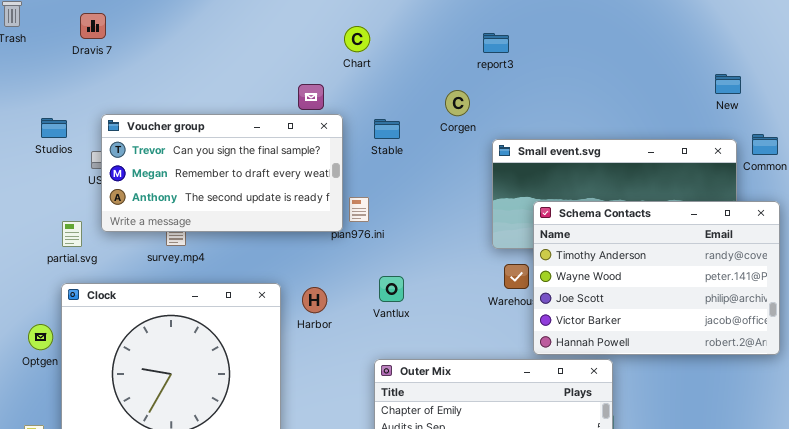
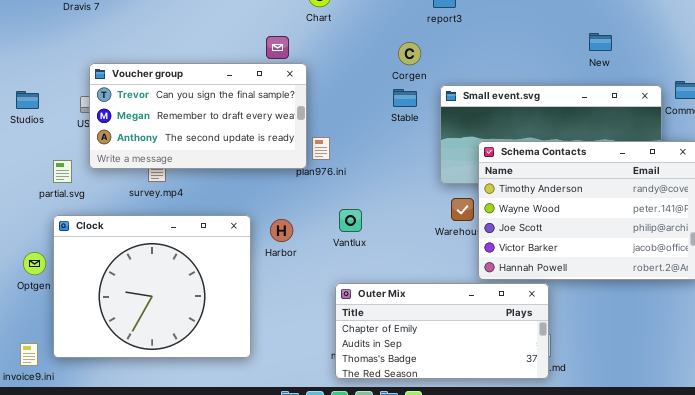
New: [715,74,741,94] -> [589,33,612,51], moved
Studios: [41,118,67,138] -> [16,91,39,109], moved
Stable: [374,119,400,139] -> [393,89,417,107], moved

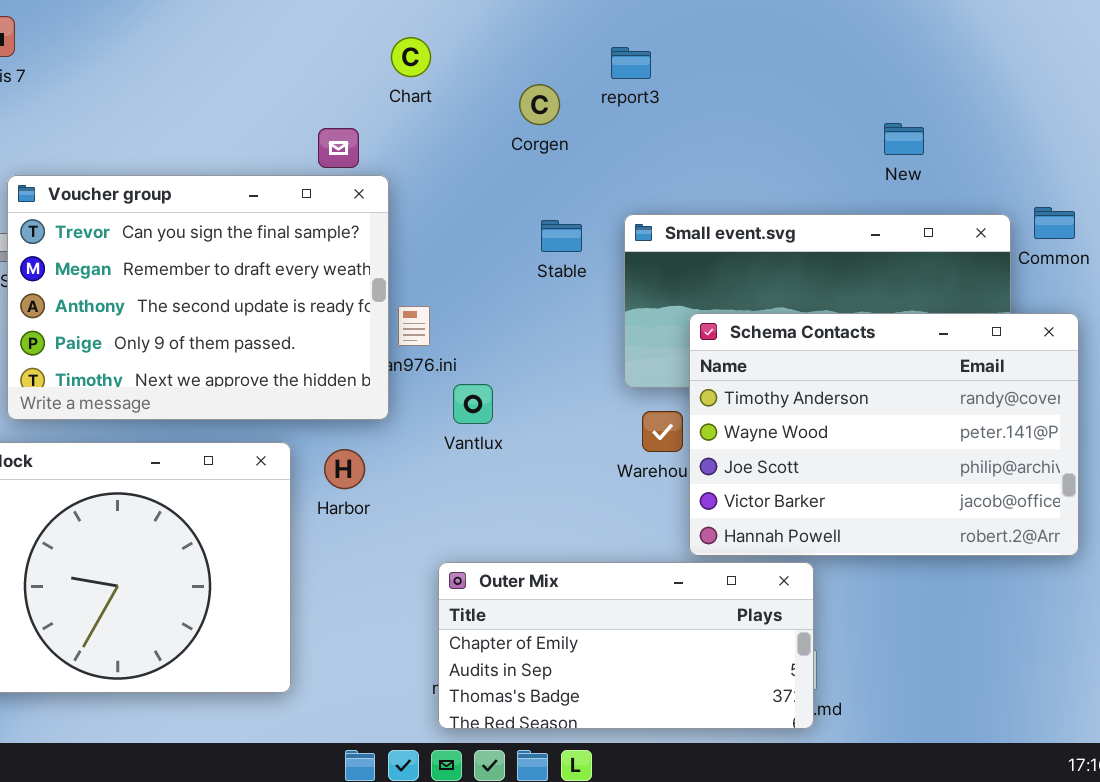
Corgen: [398,42,421,65] -> [519,84,560,125], moved
Voucher group: [89,63,307,169] -> [7,175,389,420], resized
Vantlux: [339,209,362,232] -> [453,384,493,424], moved

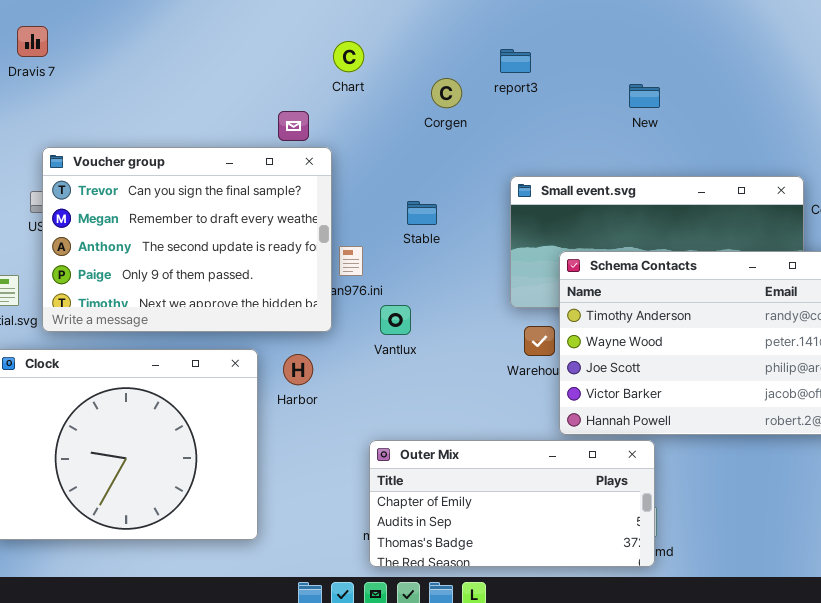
New: [884,123,924,155] -> [629,84,660,108], moved
Stable: [541,220,582,252] -> [407,201,437,225], moved

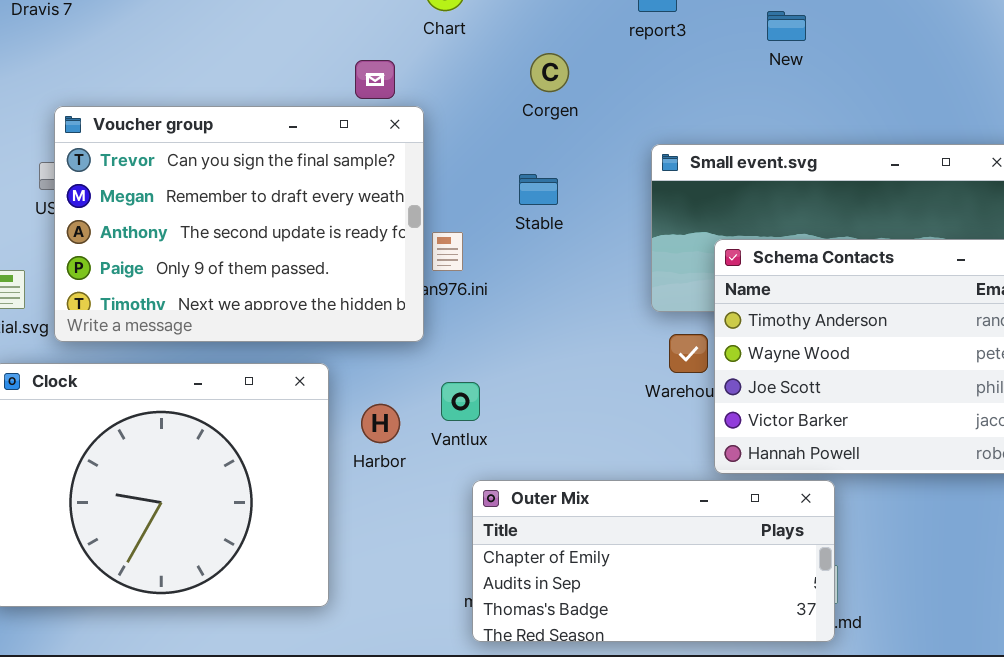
Corgen: [431,78,462,108] -> [530,53,569,92], moved
New: [629,84,660,108] -> [767,11,806,41], moved
Vantlux: [380,305,411,335] -> [441,382,480,421], moved
Harbor: [283,354,313,385] -> [361,404,400,443], moved

